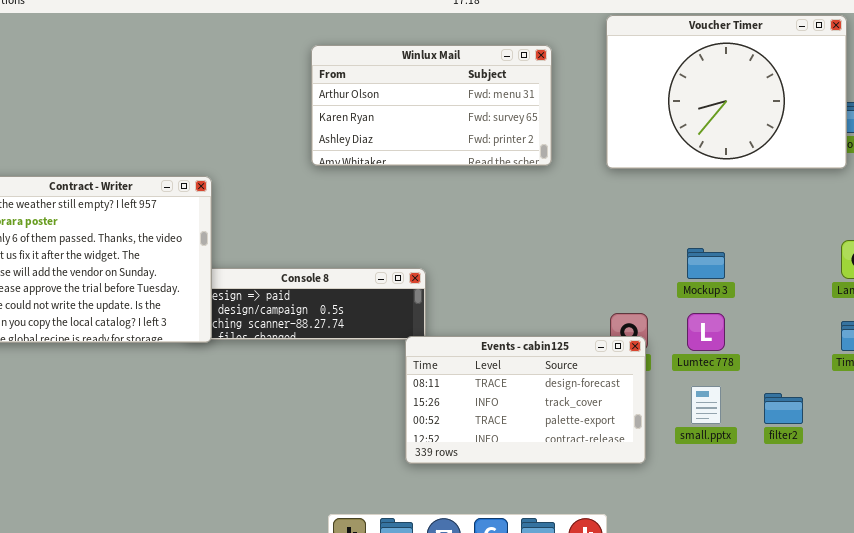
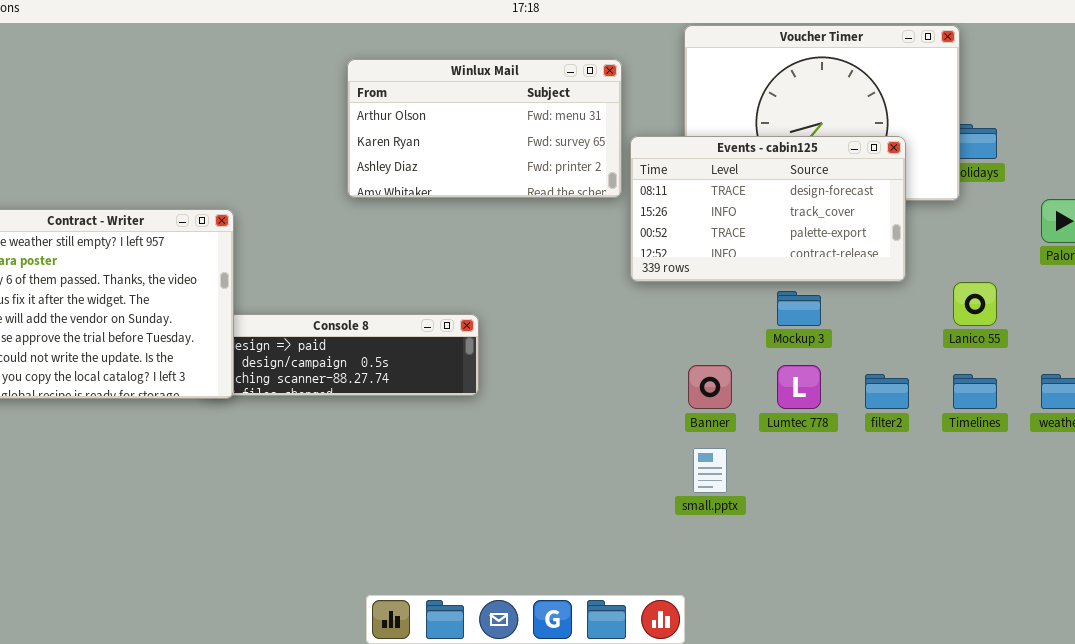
Events - cabin125: [405,336,646,464] -> [630,136,906,282], moved
small.pptx: [691,386,721,424] -> [693,448,727,493], moved
filter2: [764,393,803,424] -> [865,374,909,409], moved

